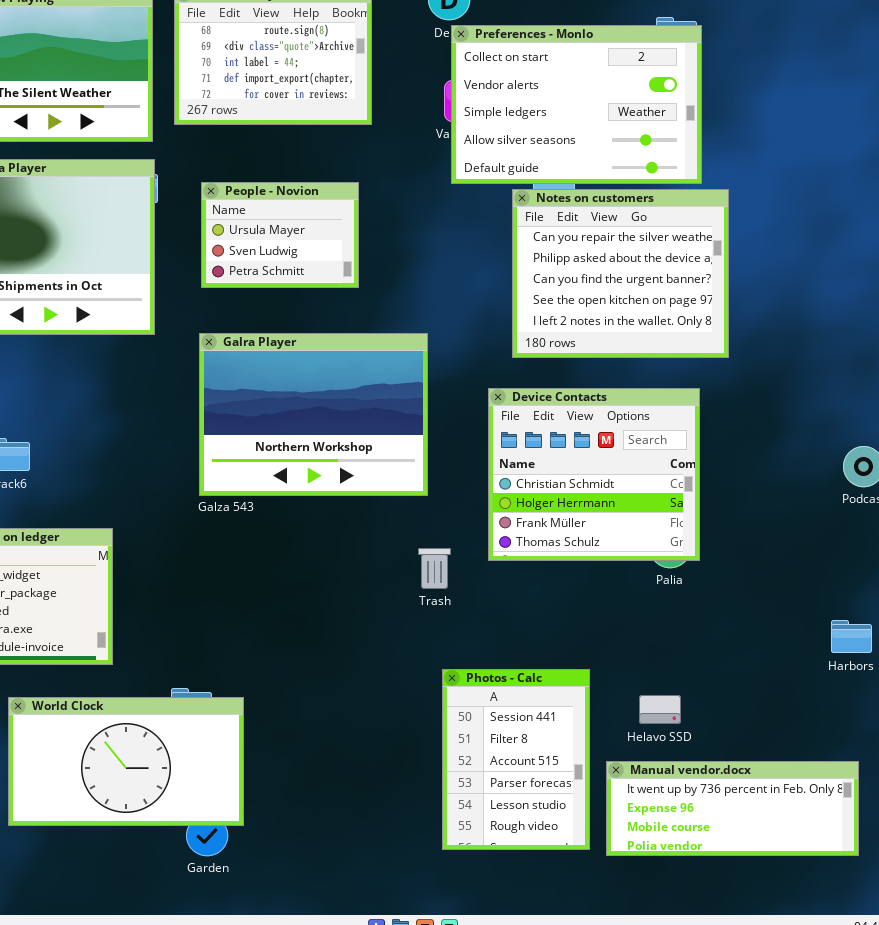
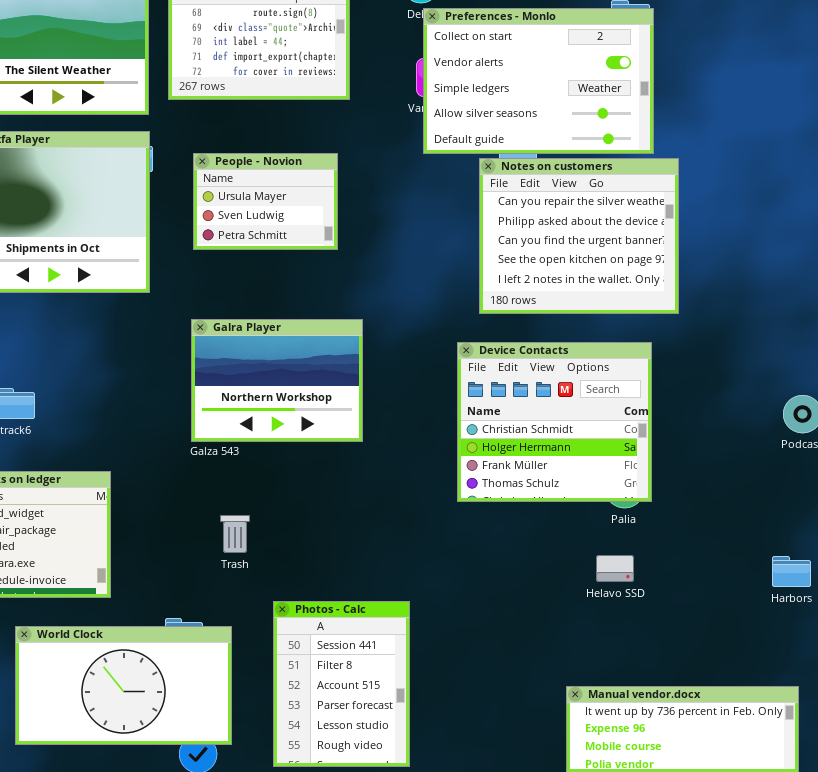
Galra Player: [199,333,428,496] -> [191,319,363,442], resized
Trash: [418,548,451,589] -> [220,515,250,553], moved
Photos - Calc: [442,669,590,850] -> [273,601,410,767], moved
Helavo SSD: [639,695,681,724] -> [596,555,634,582], moved

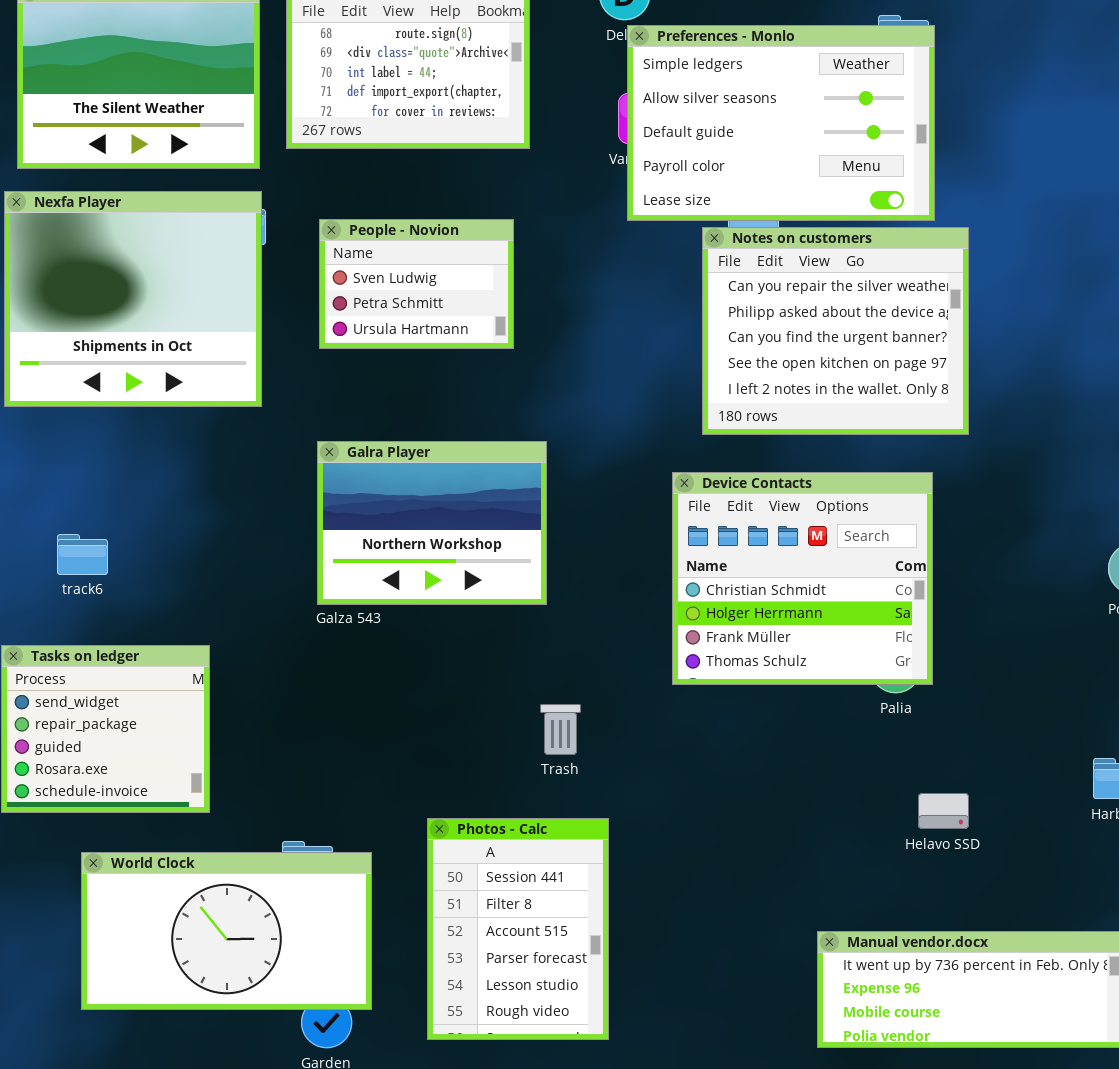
Preferences - Monlo: [423,8,654,154] -> [627,25,935,221], scrolled down 2 rows
People - Novion: [193,153,338,250] -> [319,219,514,349], scrolled down 1 row
Trash: [220,515,250,553] -> [540,704,581,755], moved
Helavo SSD: [596,555,634,582] -> [918,793,969,829], moved

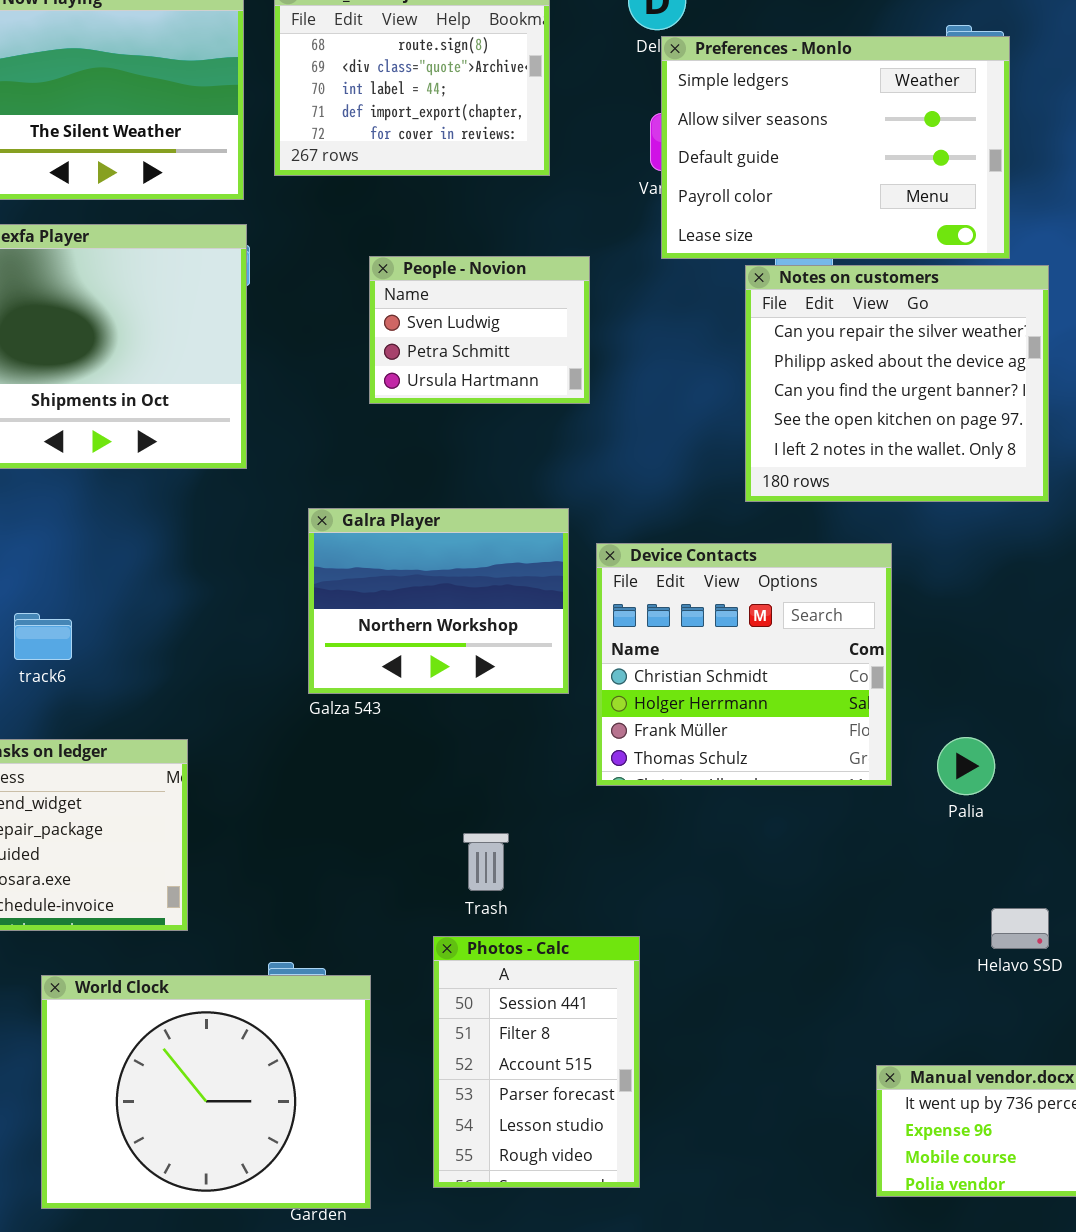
People - Novion: [319,219,514,349] -> [369,256,590,404], moved
Device Contacts: [672,472,933,685] -> [596,543,892,786], moved
Trash: [540,704,581,755] -> [463,833,509,891], moved
World Clock: [81,852,372,1010] -> [41,975,371,1209], resized

